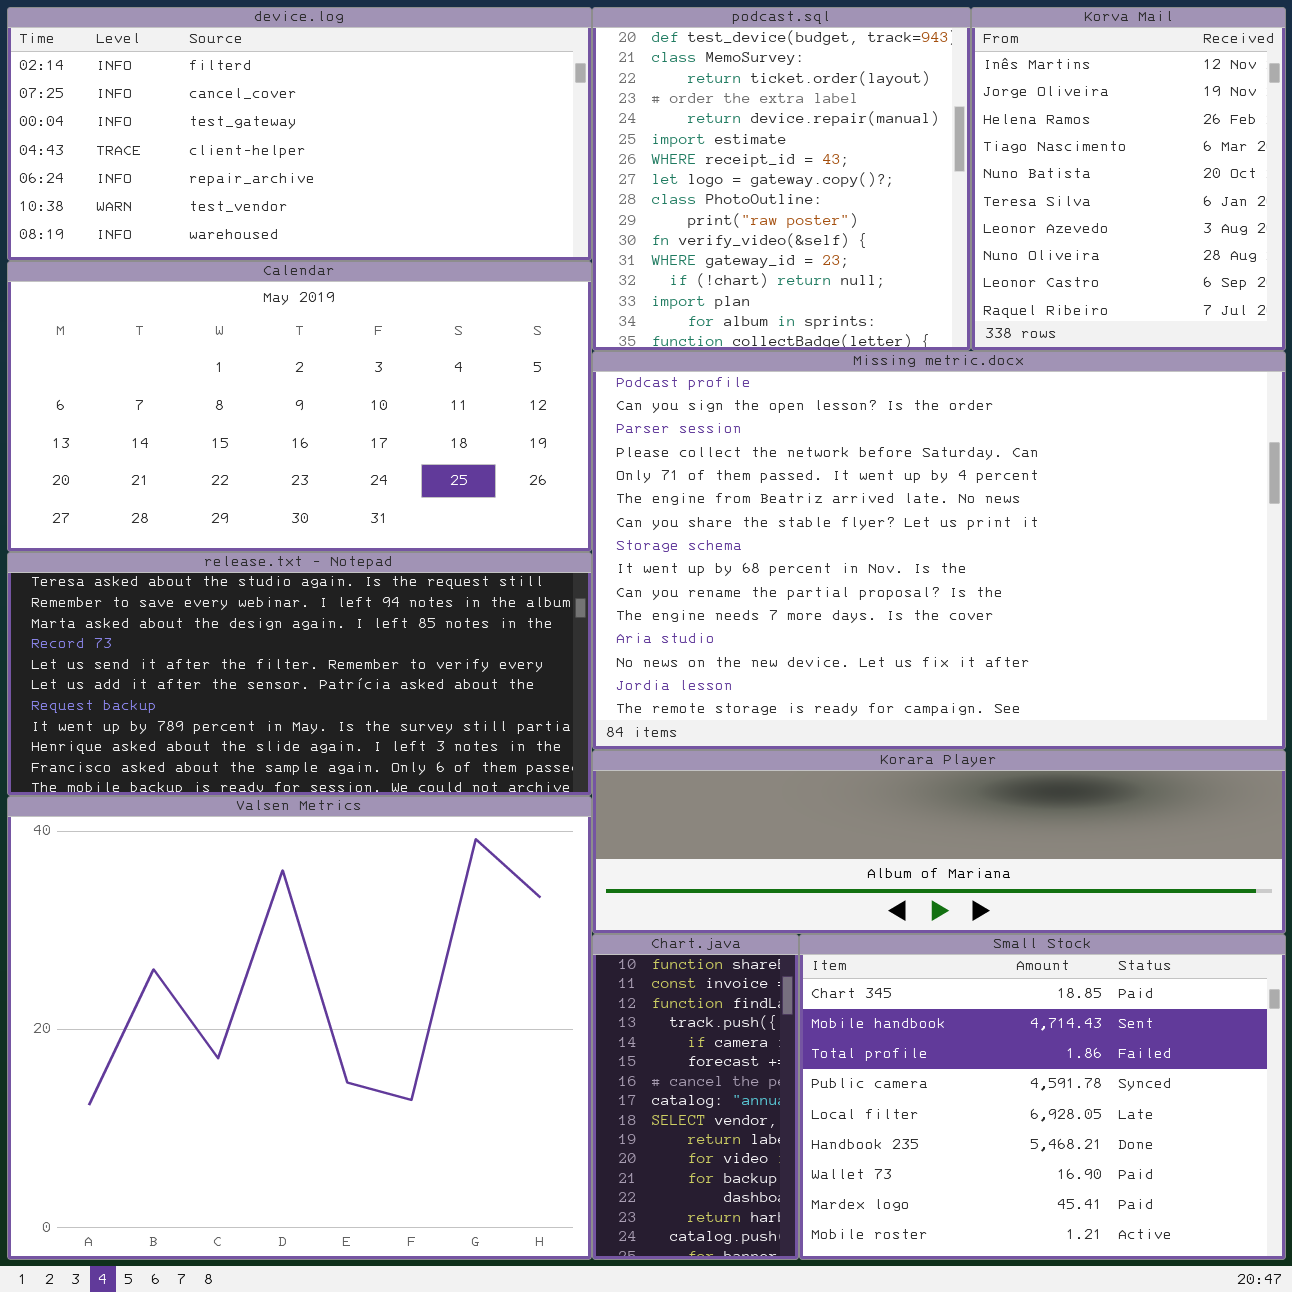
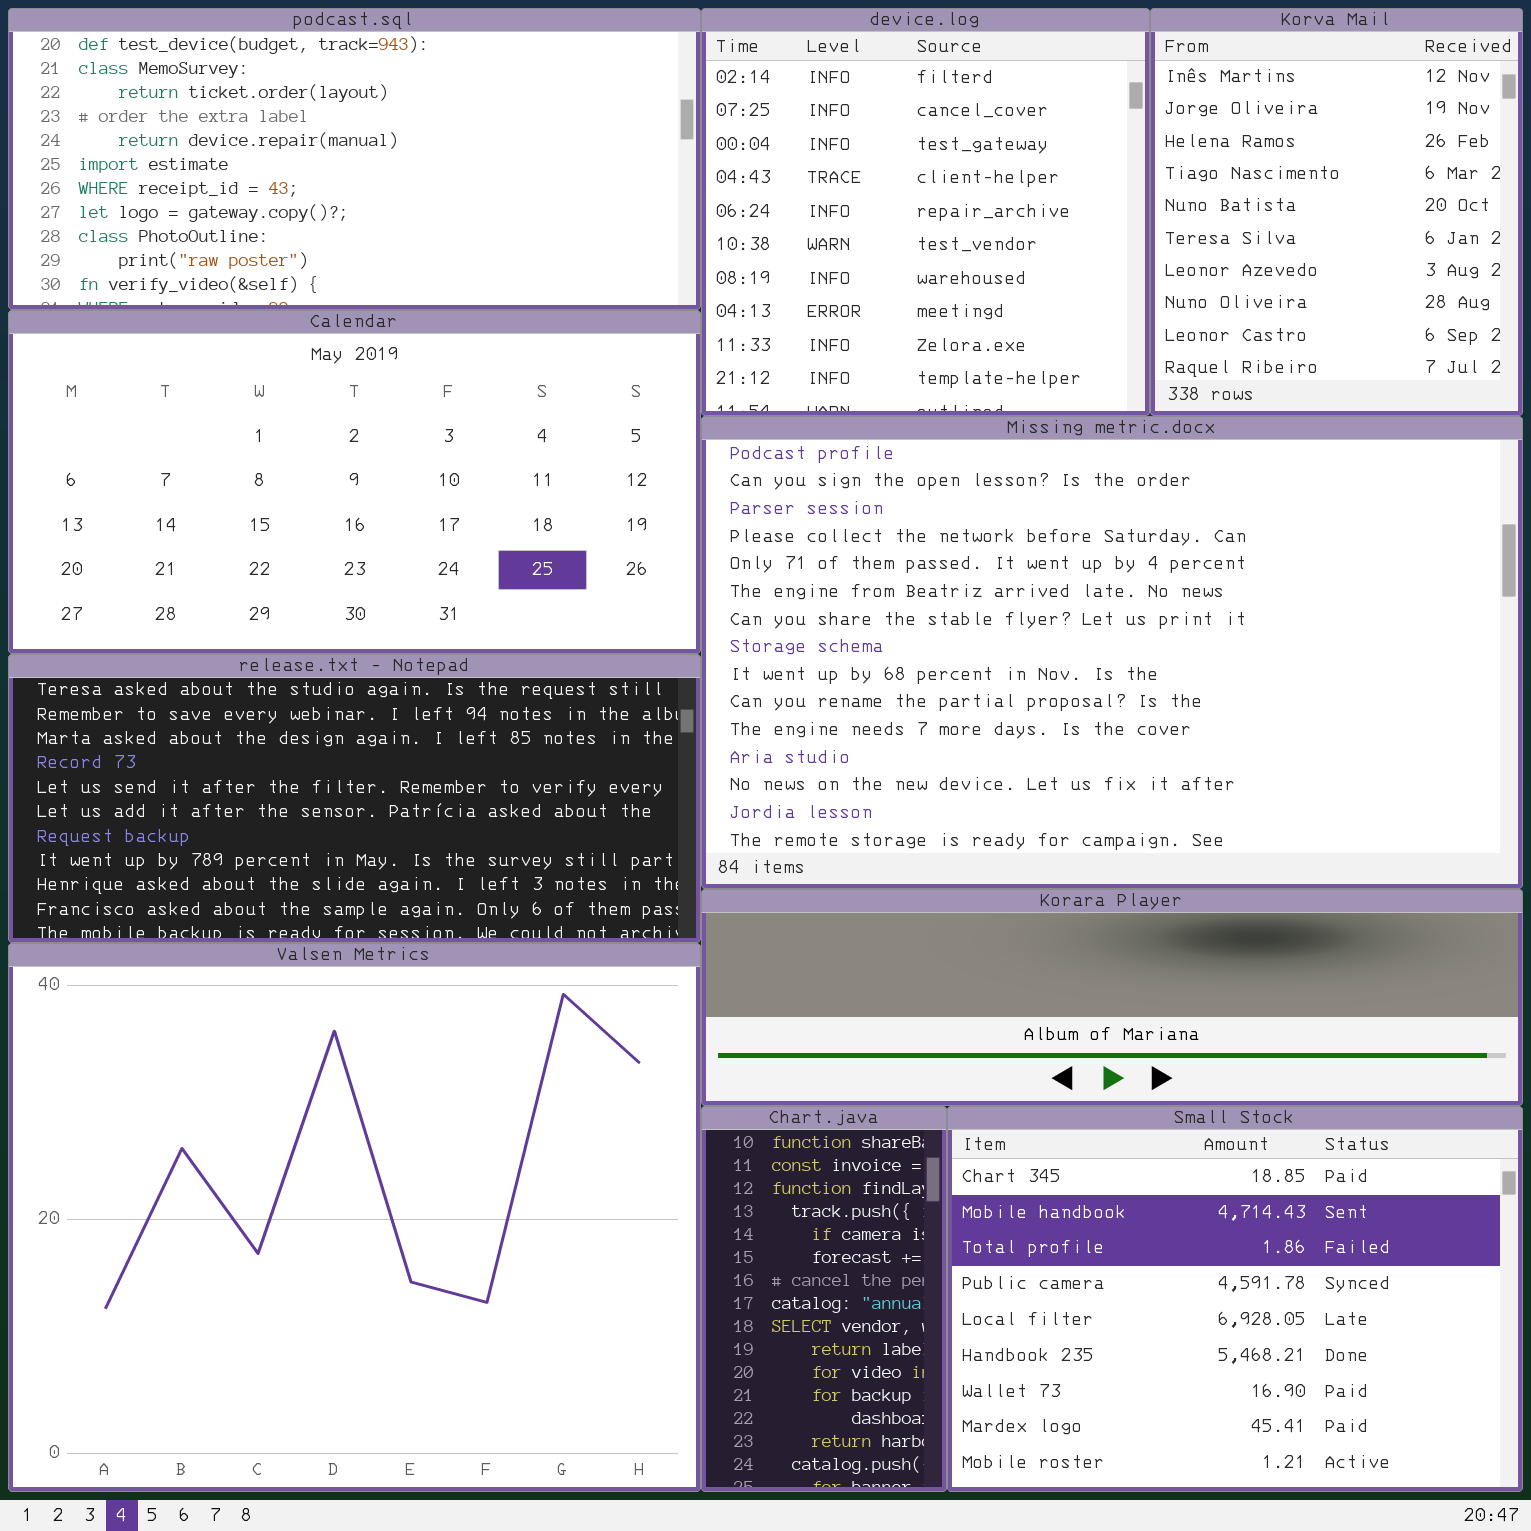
device.log: [7,7,592,261] -> [701,8,1150,416], moved, resized
podcast.sql: [592,7,971,351] -> [8,8,701,310], moved, resized

